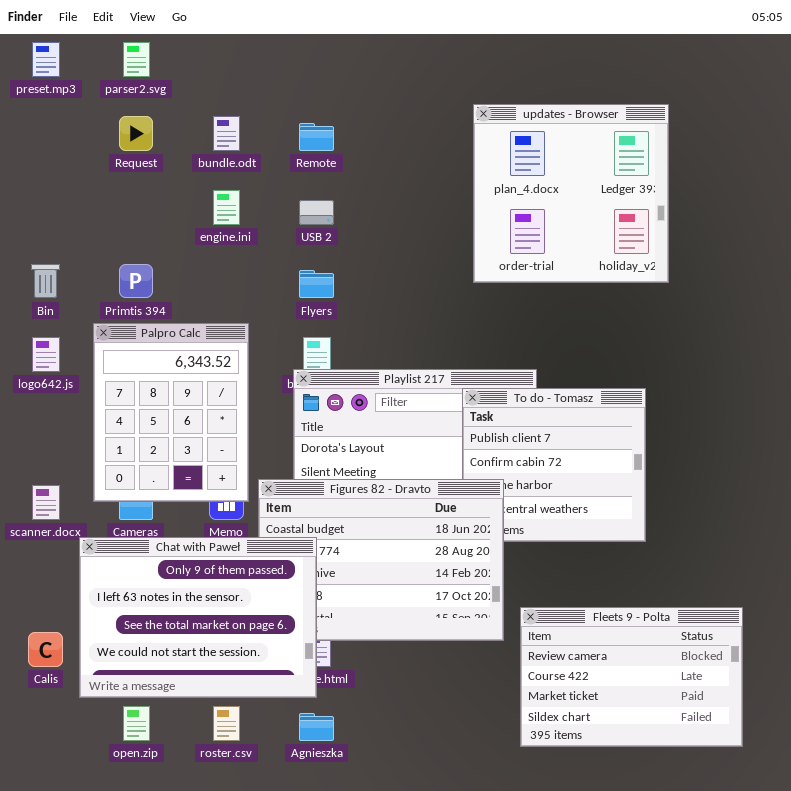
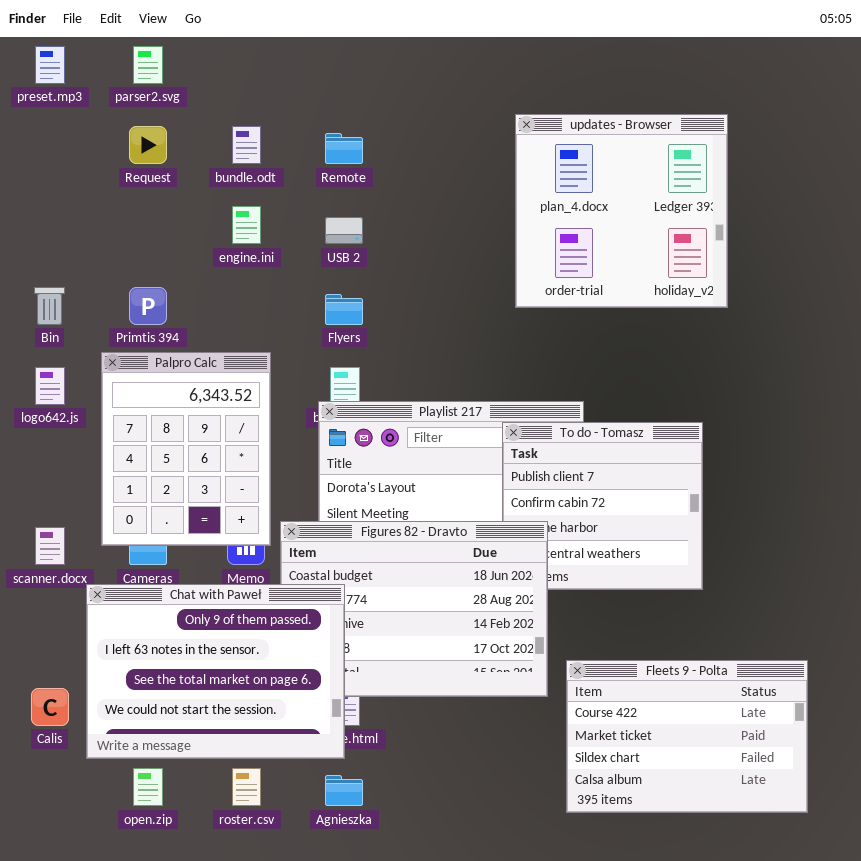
Fleets 9 - Polta: [520,607,743,747] -> [566,660,808,813], scrolled down 1 row

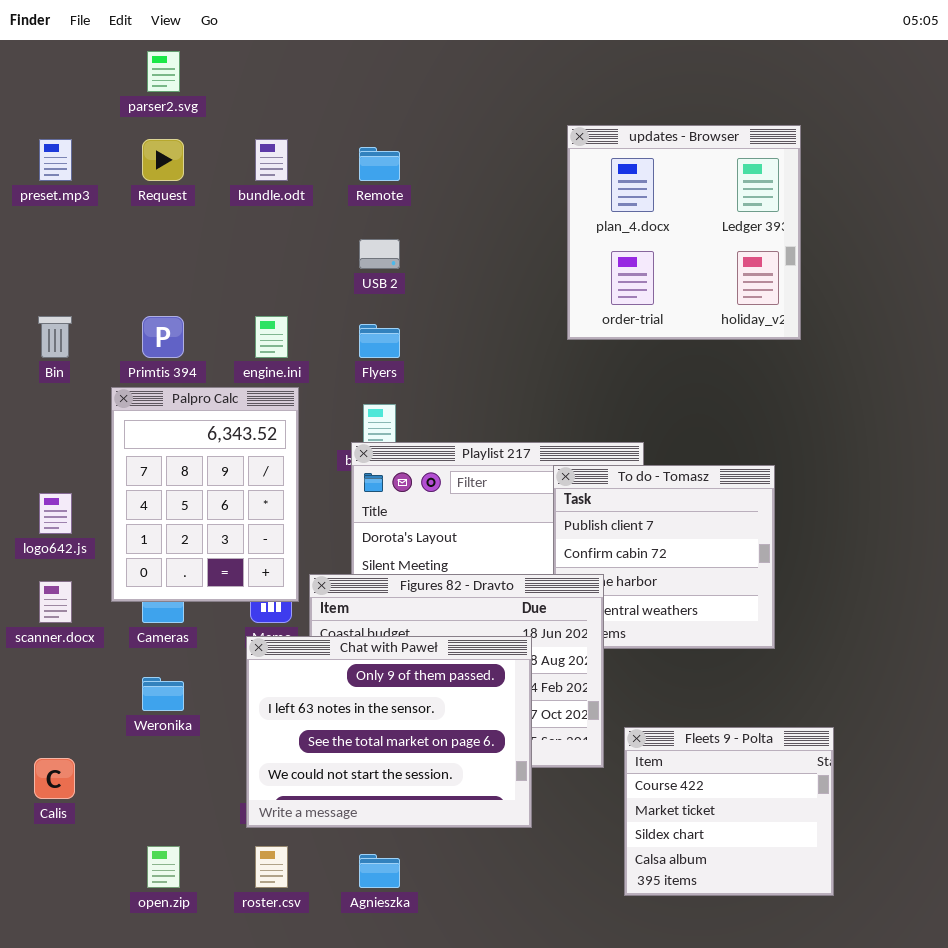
preset.mp3: [35,46,65,84] -> [39,139,72,181], moved
engine.ini: [232,206,261,244] -> [255,316,288,358], moved
logo642.js: [35,367,65,405] -> [39,493,72,534], moved
Chat with Paweł: [86,584,345,759] -> [246,636,532,828], moved
Fleets 9 - Polta: [566,660,808,813] -> [624,727,834,896], resized

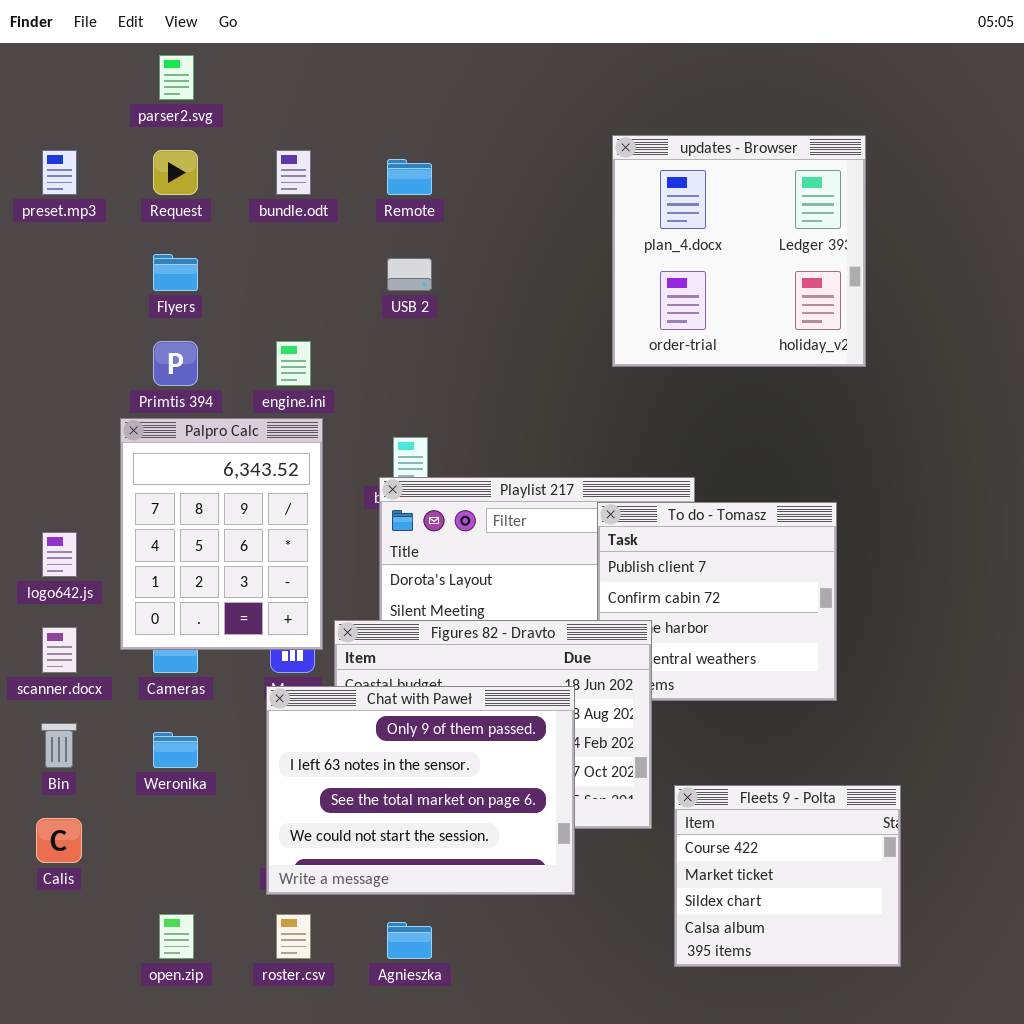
Bin: [38,316,72,358] -> [41,723,77,768], moved
Flyers: [359,324,400,358] -> [153,254,198,291], moved

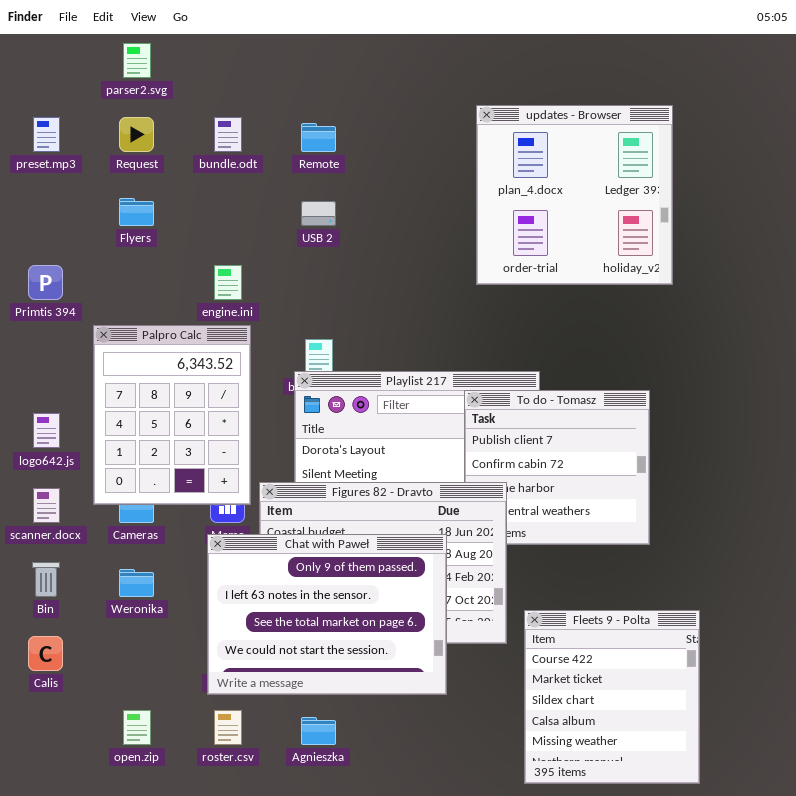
Primtis 394: [153,341,198,386] -> [28,265,63,300], moved
Fleets 9 - Polta: [674,785,901,967] -> [524,610,700,784], resized

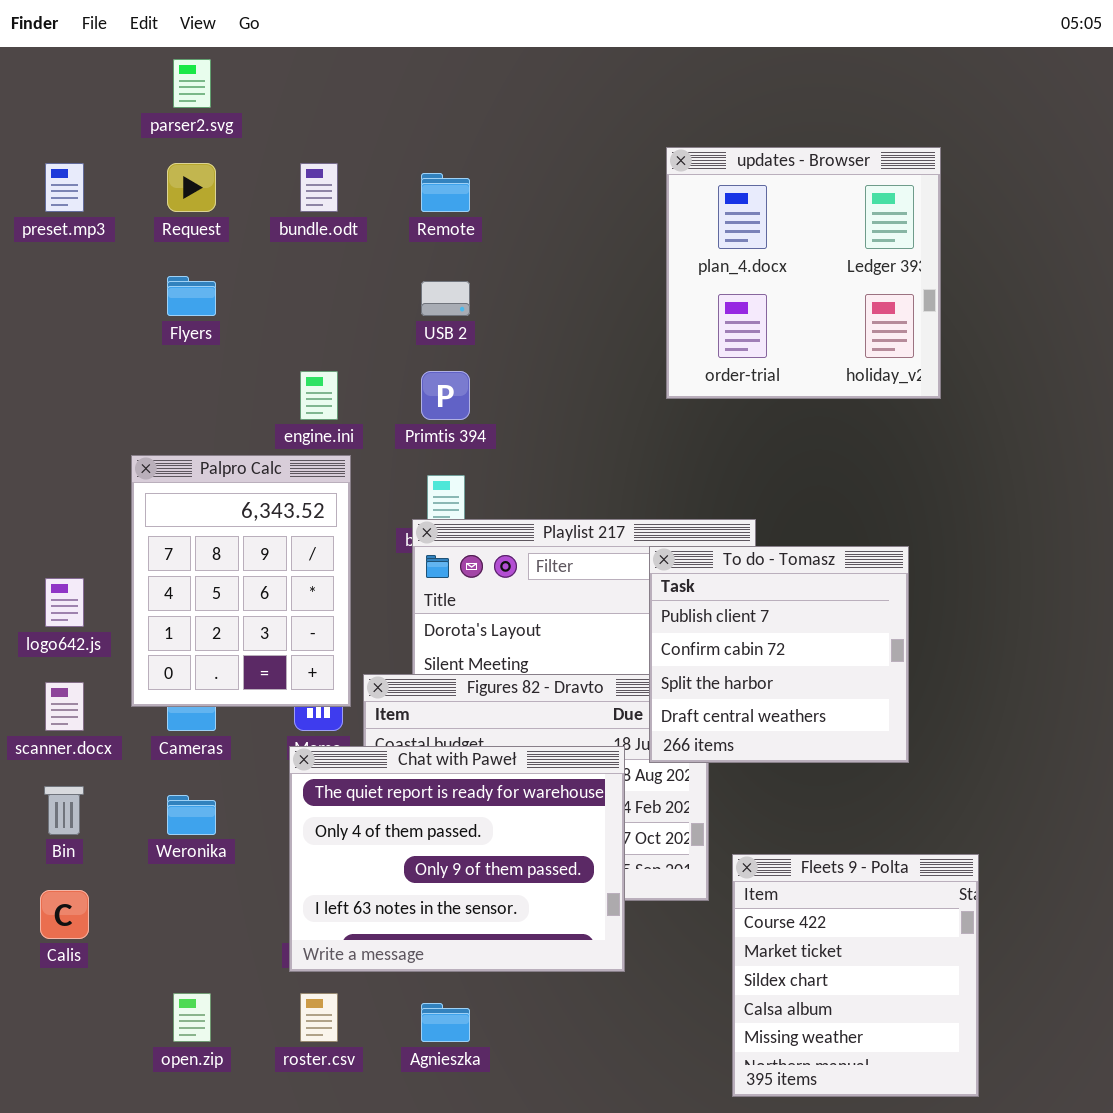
Primtis 394: [28,265,63,300] -> [421,371,470,420], moved
To do - Tomasz: [464,390,650,545] -> [649,546,909,763], raised
Chat with Paweł: [207,534,447,695] -> [289,746,625,972], scrolled up 2 rows

